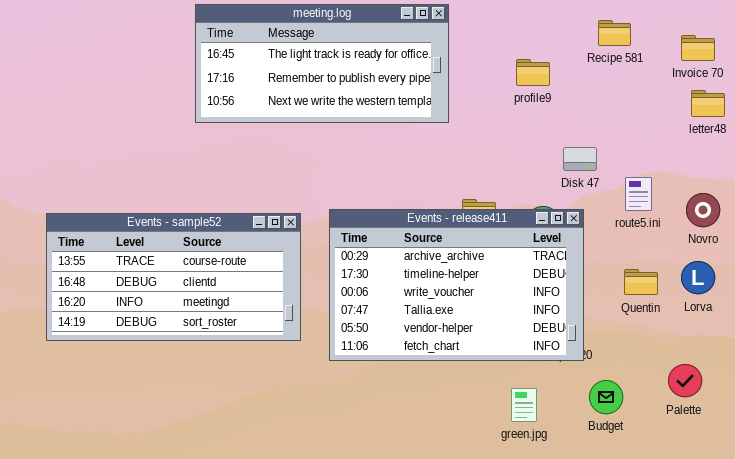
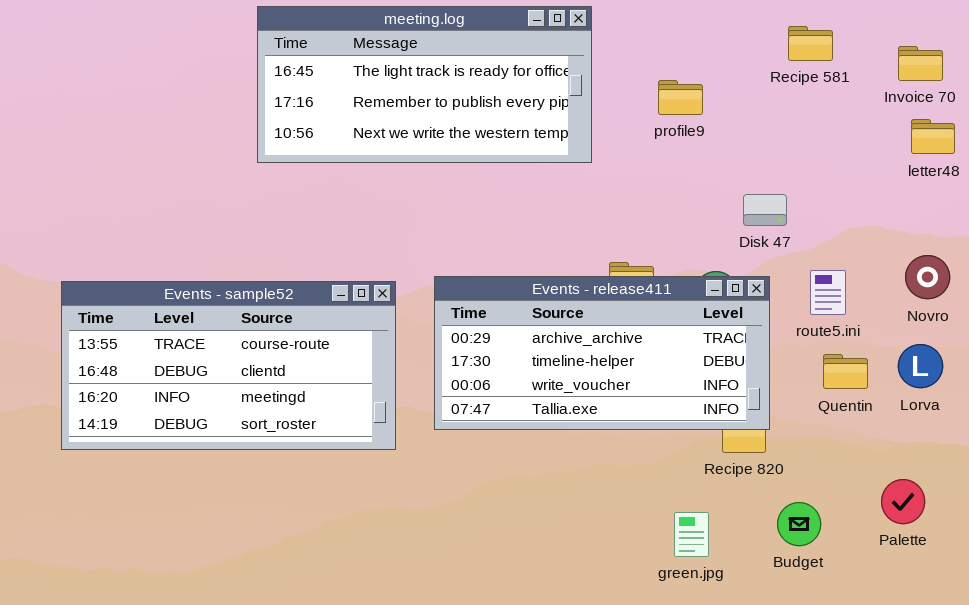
profile9: [516,59,550,86] -> [658,80,703,115], moved
route5.ini: [625,177,652,211] -> [810,270,846,315], moved
Events - release411: [329,209,584,361] -> [434,276,770,430], resized

